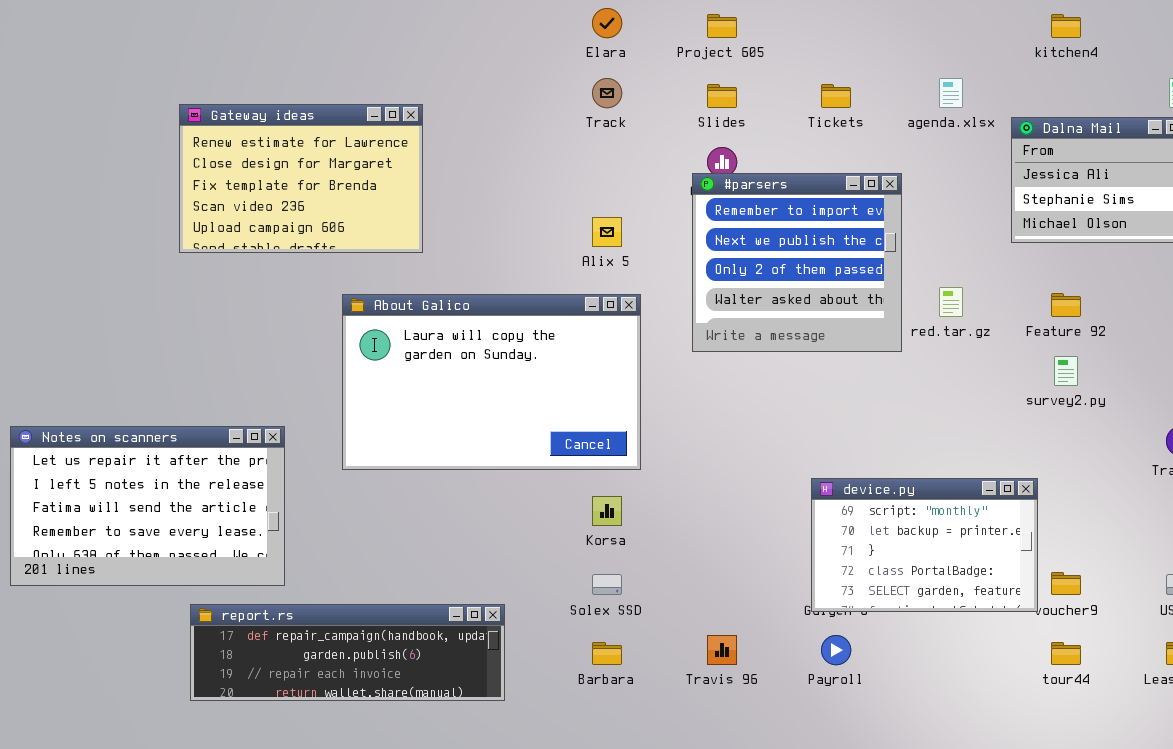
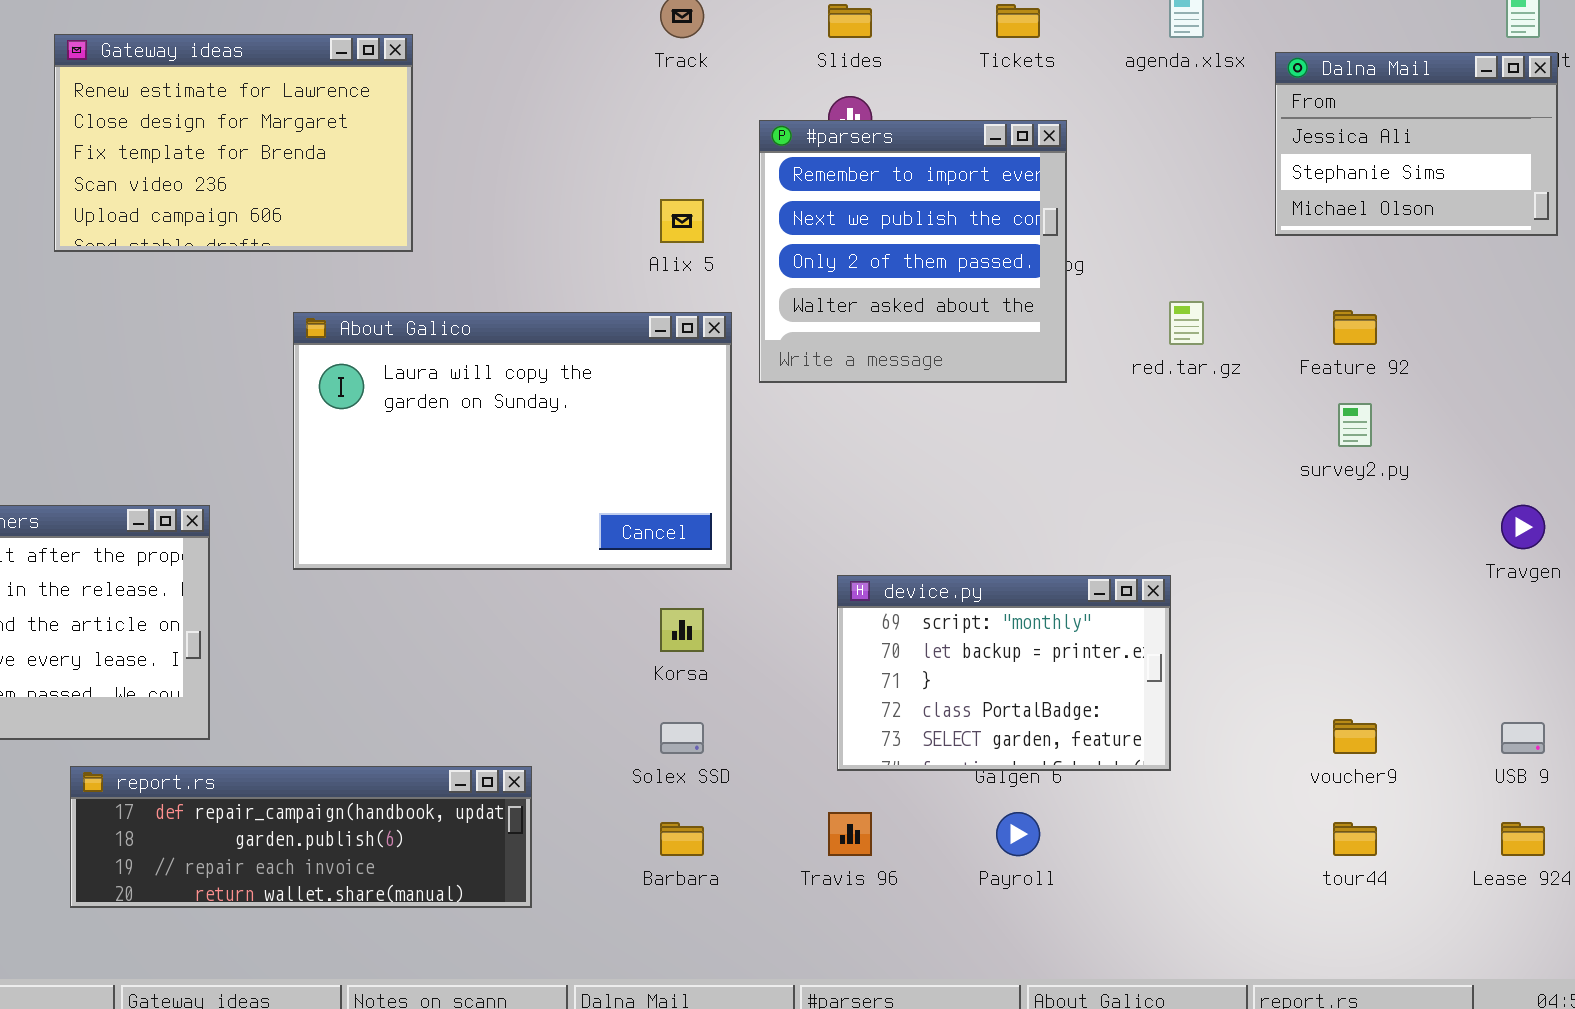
#parsers: [692,173,902,352] -> [759,120,1067,383], moved
device.py: [811,478,1038,612] -> [837,575,1171,771], moved

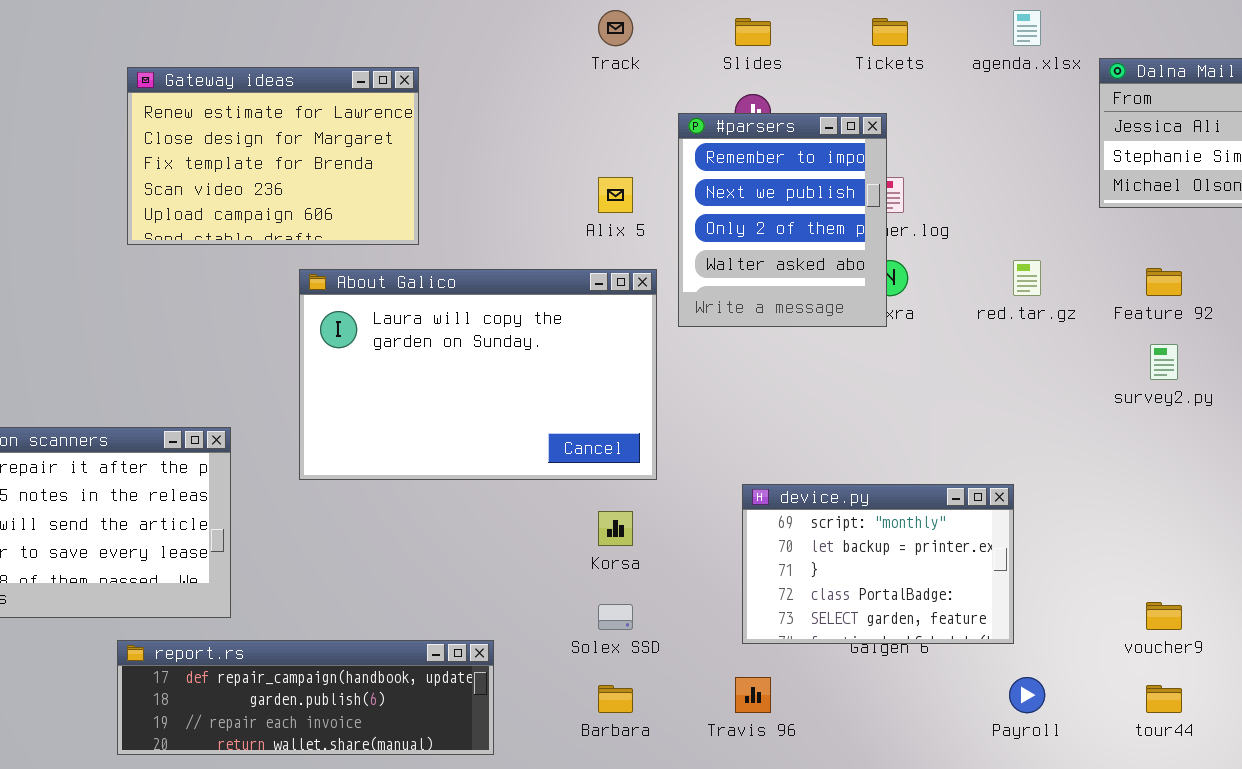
Gateway ideas: [54,34,413,252] -> [127,67,419,245], moved
#parsers: [759,120,1067,383] -> [678,113,887,327], resized
Payroll: [996,812,1040,856] -> [1009,677,1045,713], moved

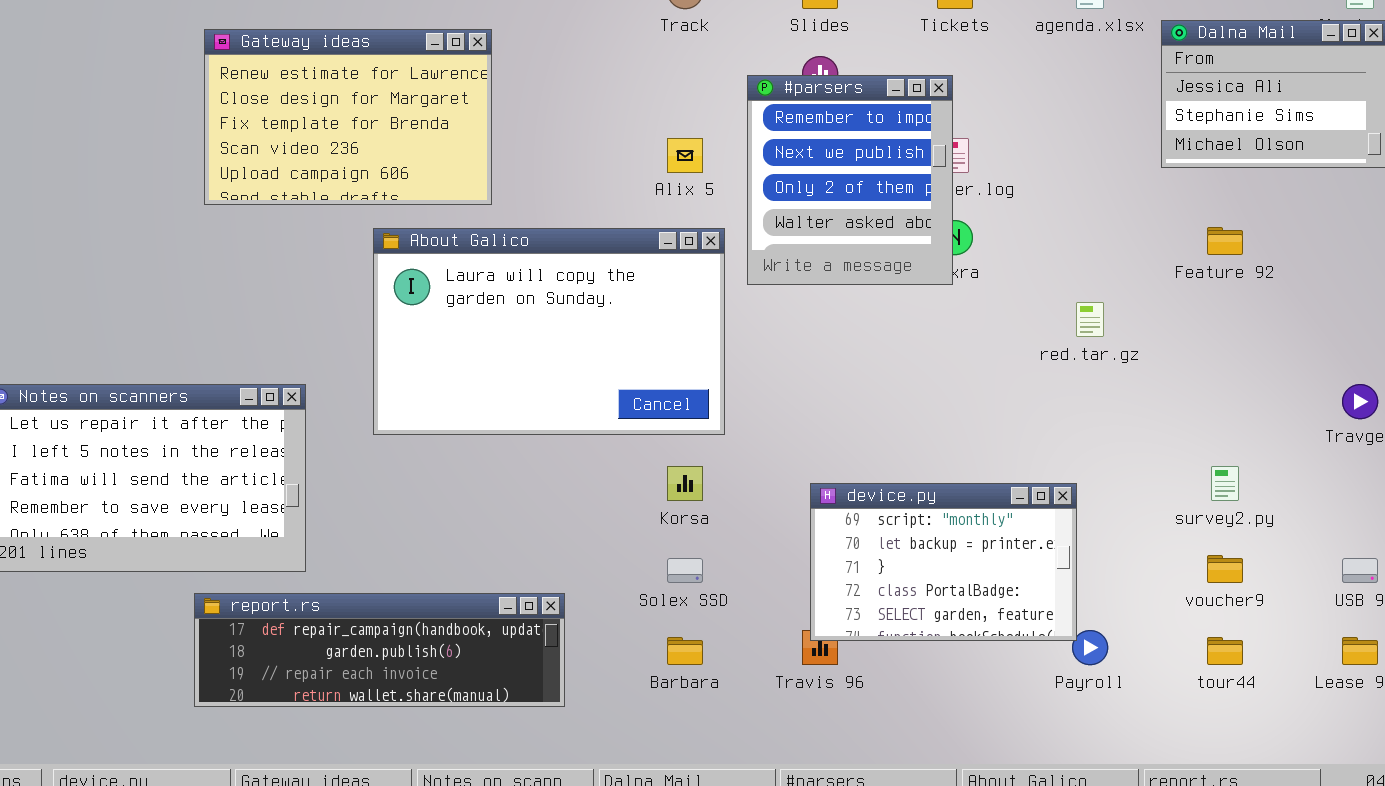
red.tar.gz: [1013,260,1041,296] -> [1076,302,1104,337], moved
survey2.py: [1150,344,1178,380] -> [1211,466,1239,501], moved
device.py: [742,484,1014,644] -> [810,483,1077,641], moved

